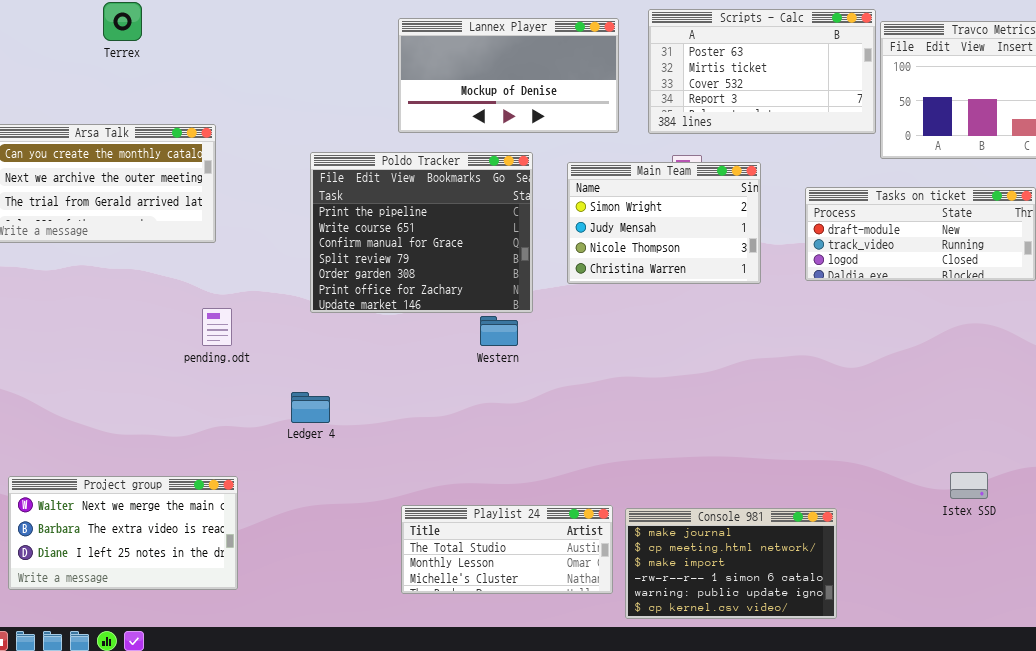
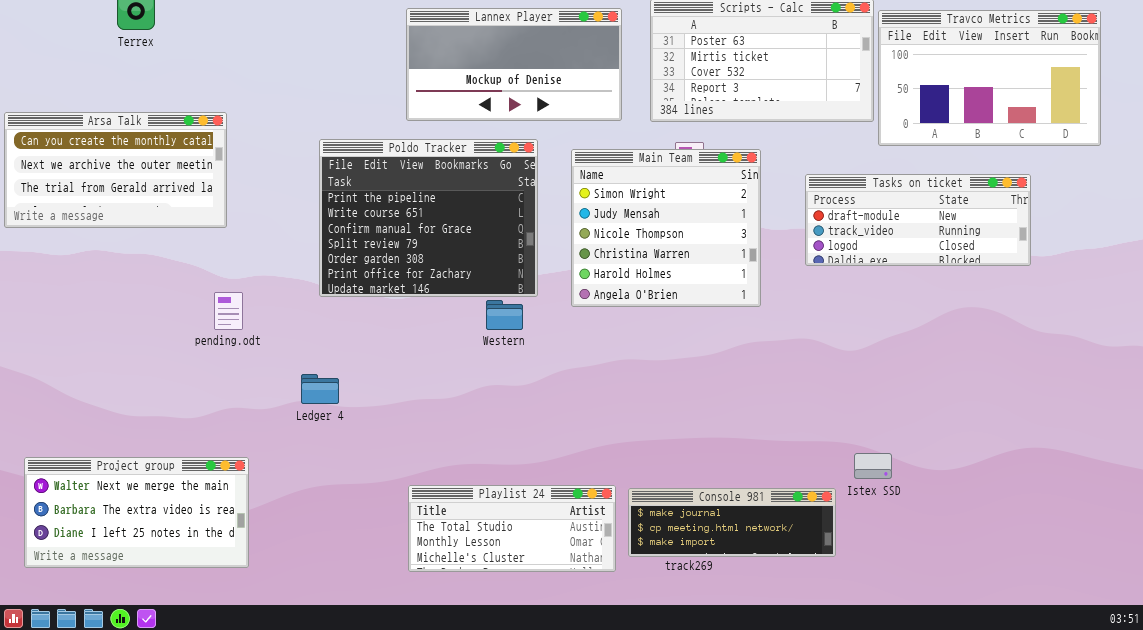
Main Team: [567,162,761,284] -> [571,149,761,307], resized
Istex SSD: [950,472,988,499] -> [854,453,892,479], moved
Console 981: [625,508,837,619] -> [628,488,836,557], resized

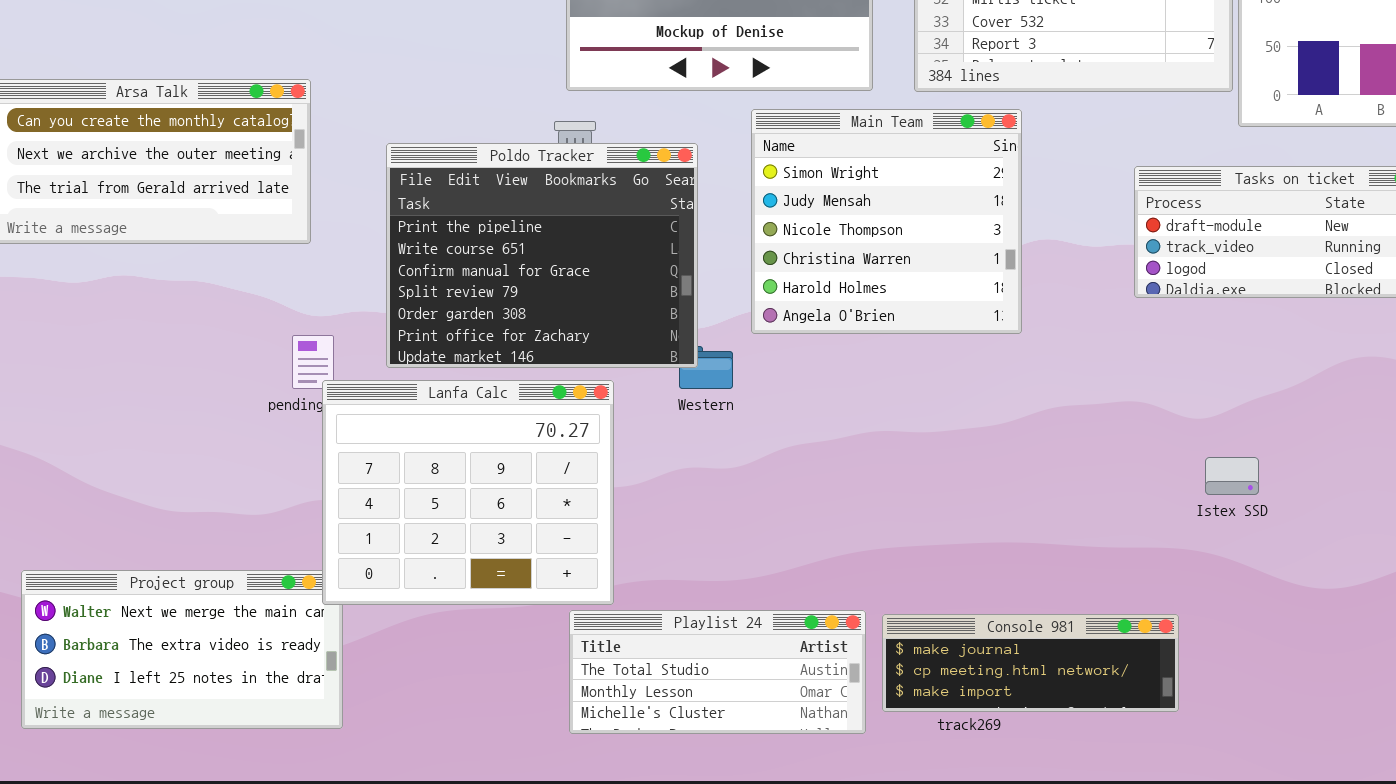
Poldo Tracker: [319,139,538,297] -> [386,143,698,368], moved
Main Team: [571,149,761,307] -> [751,109,1022,334], moved
Lanfa Calc: none -> [322,380,614,605], opened
Istex SSD: [854,453,892,479] -> [1205,457,1259,495], moved

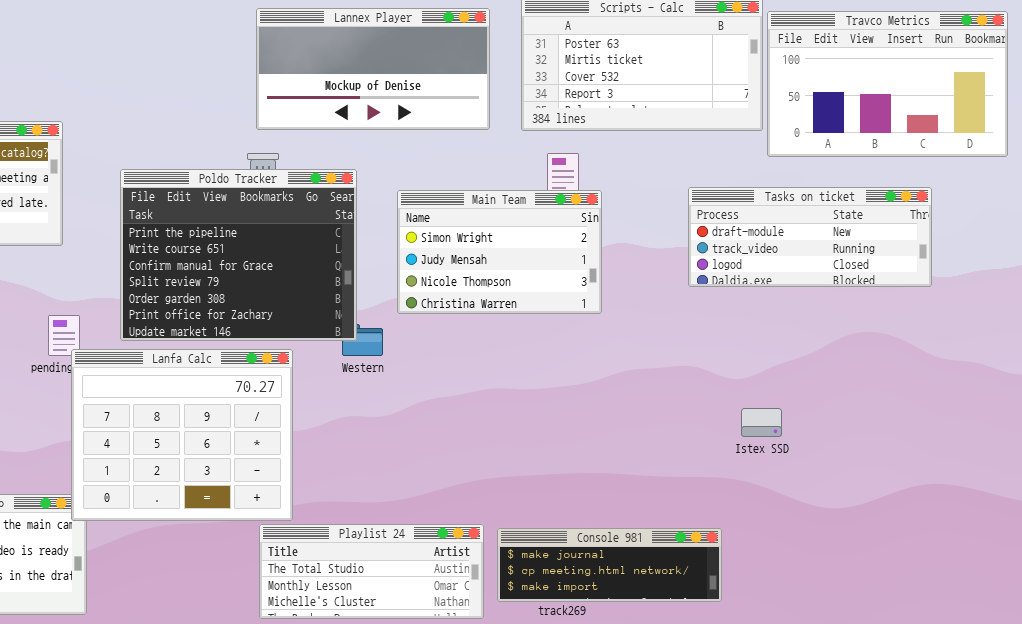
Main Team: [751,109,1022,334] -> [397,190,602,314], resized

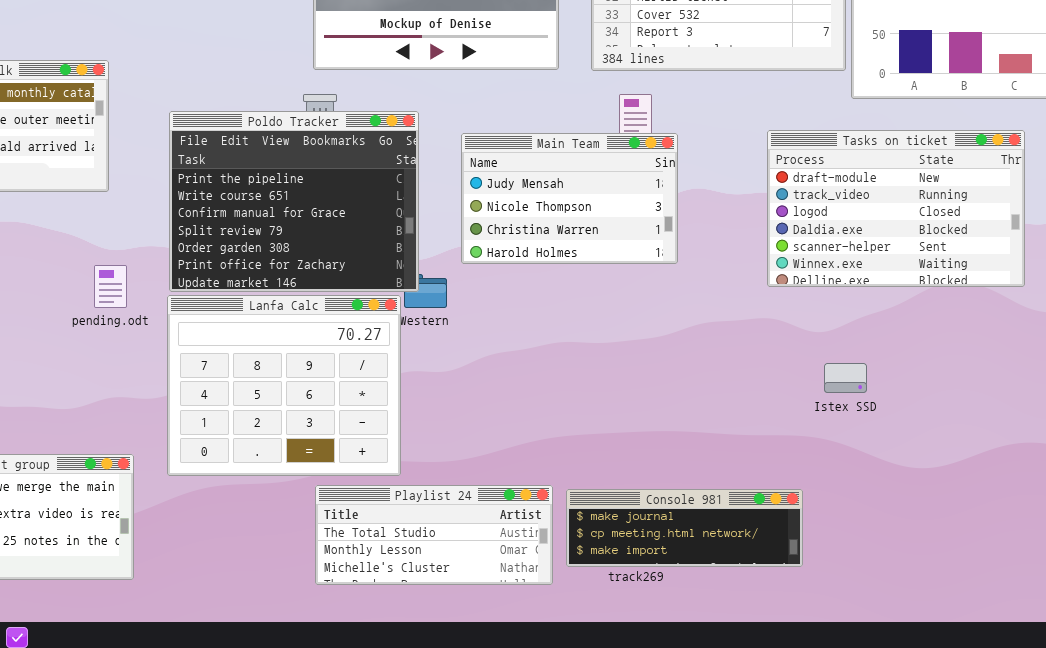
Tasks on ticket: [688,187,932,287] -> [767,130,1025,287], resized
Main Team: [397,190,602,314] -> [461,133,678,264], scrolled down 1 row
Lanfa Calc: [71,349,293,521] -> [167,295,401,476], moved

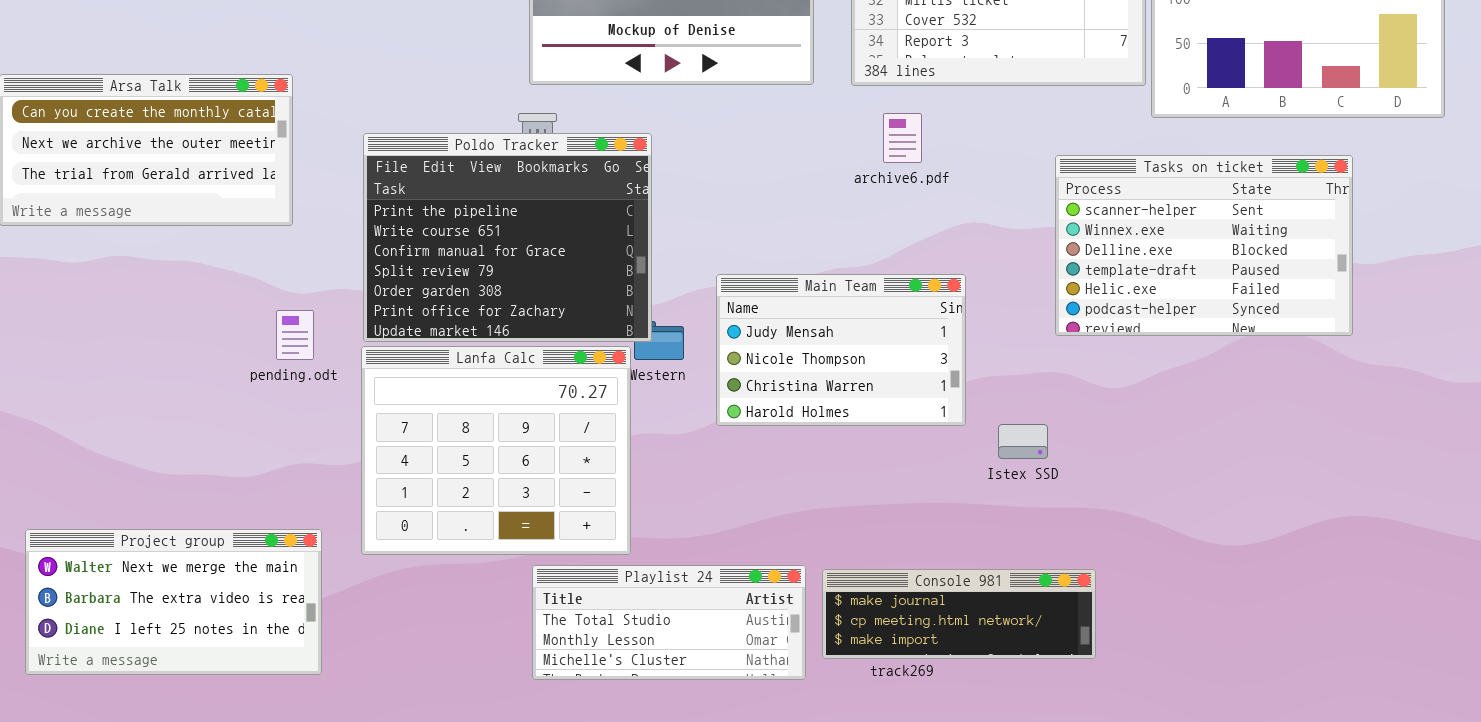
Tasks on ticket: [767,130,1025,287] -> [1055,155,1353,336], scrolled down 4 rows
Main Team: [461,133,678,264] -> [716,274,966,426], moved
Istex SSD: [824,363,867,393] -> [998,424,1048,459], moved

